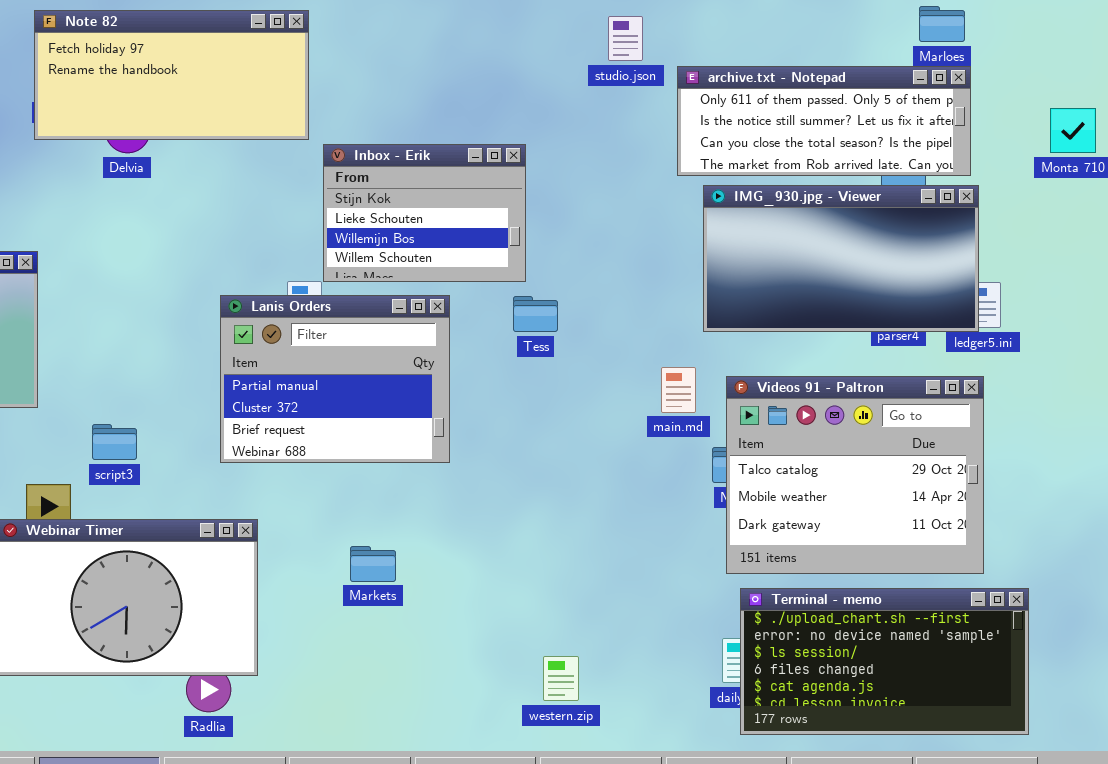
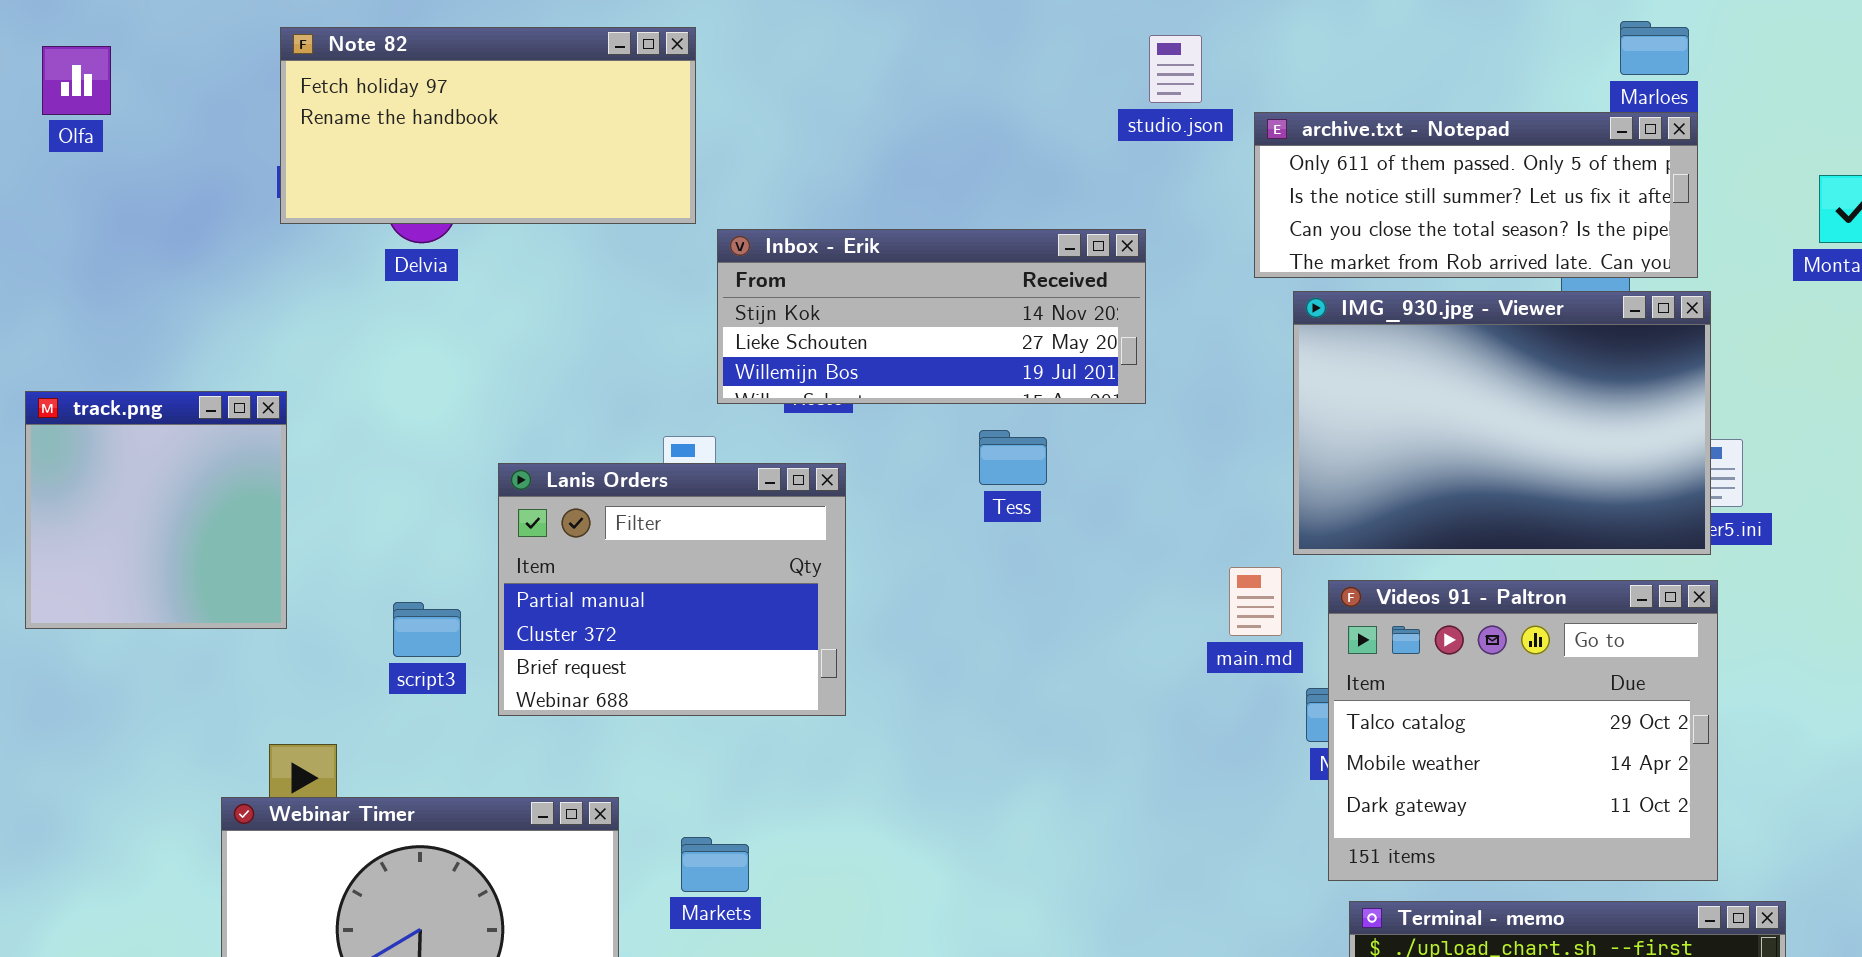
Inbox - Erik: [323,144,526,282] -> [717,229,1146,404], resized
IMG_930.jpg - Viewer: [703,185,979,332] -> [1293,291,1711,555], resized
Lanis Orders: [220,295,450,463] -> [498,463,846,716], moved
Tess: [513,296,558,332] -> [979,430,1047,485], moved
script3: [92,424,137,460] -> [393,602,461,657], moved
Markets: [350,546,396,582] -> [681,837,749,892], moved

